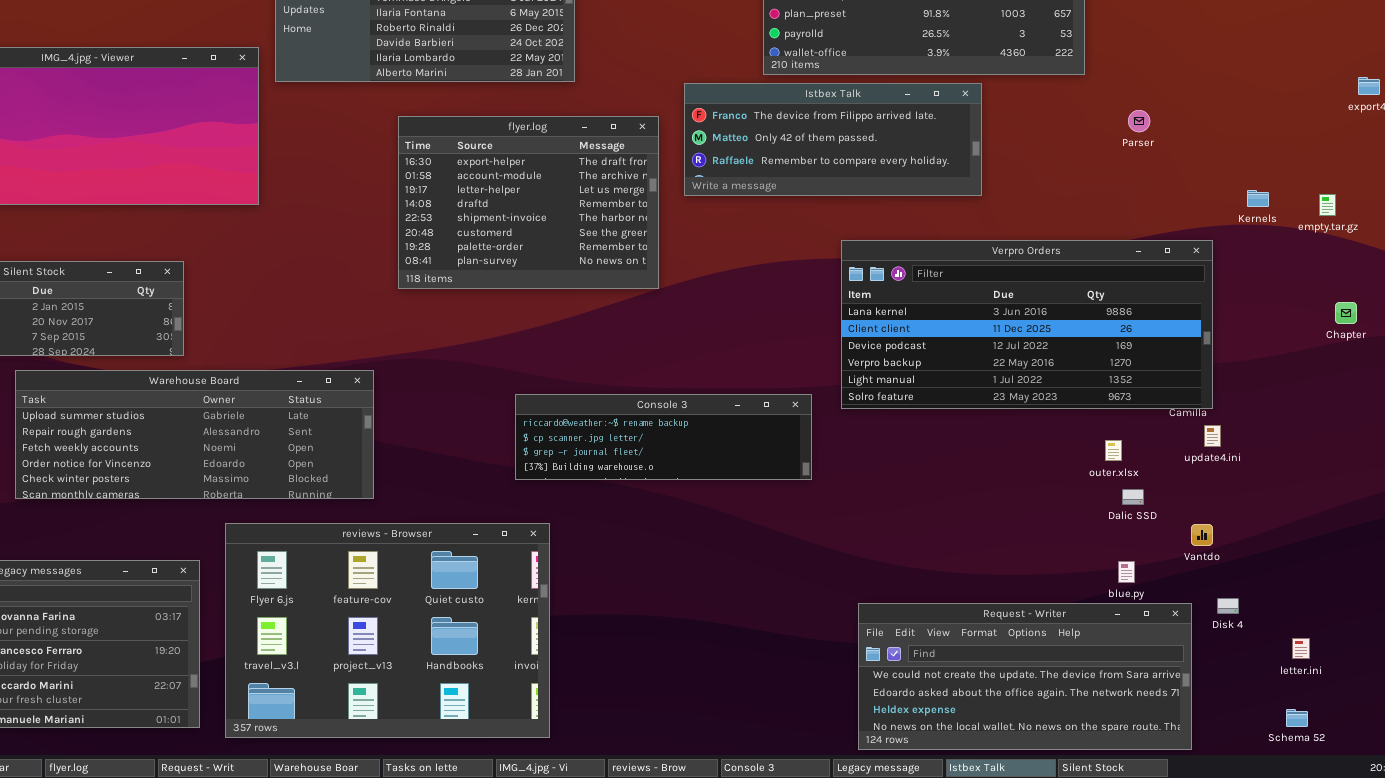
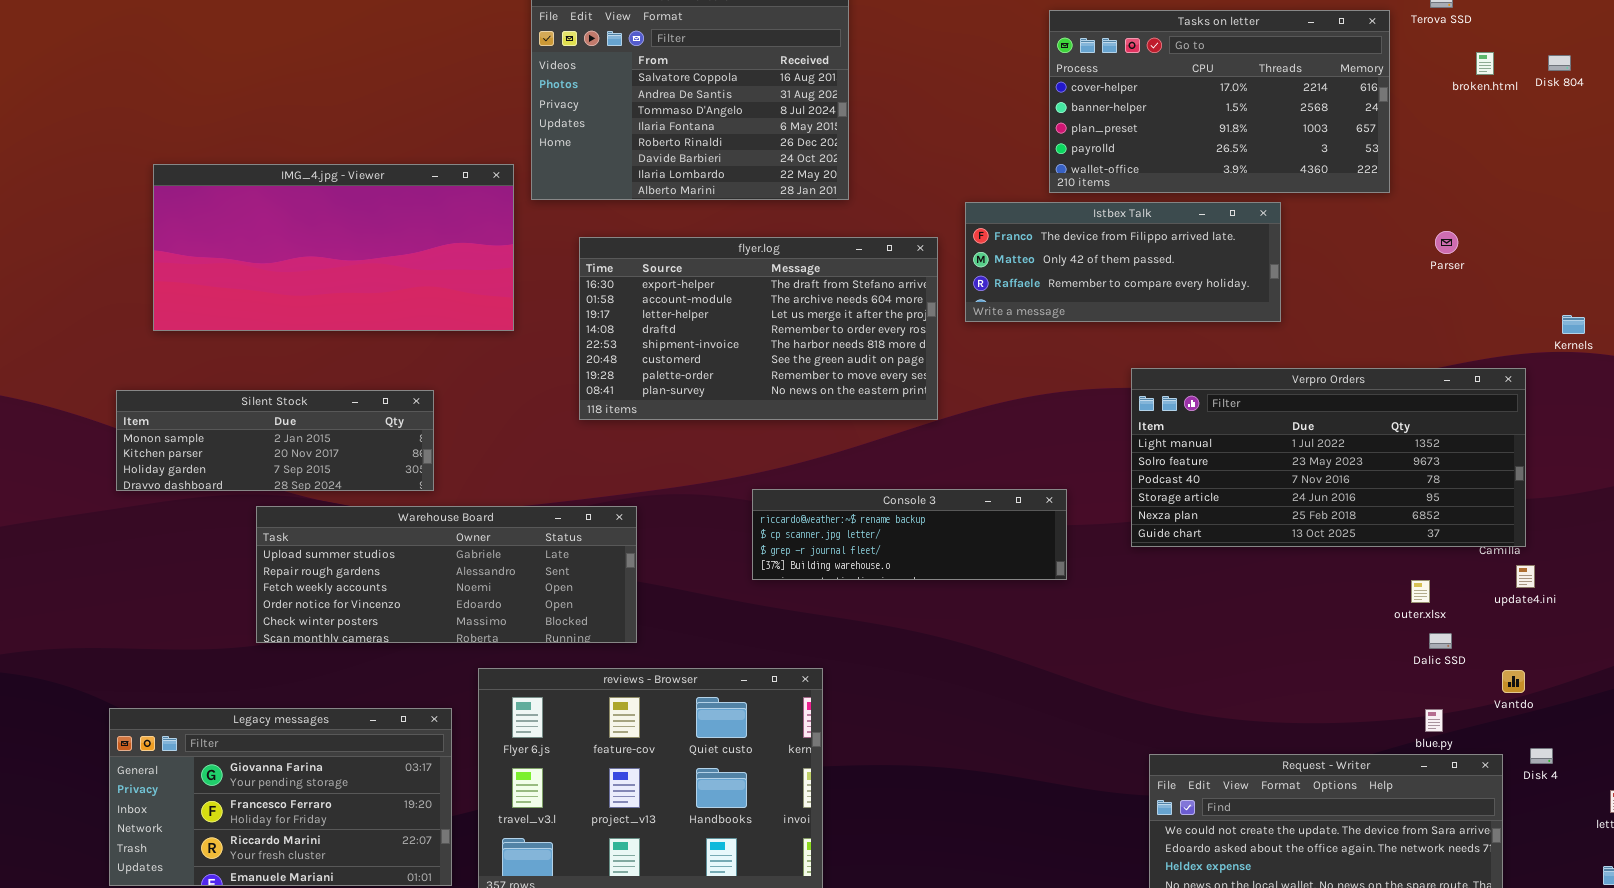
flyer.log: [398,116,659,289] -> [579,237,938,420], resized
Verpro Orders: [841,240,1213,409] -> [1131,368,1526,547], scrolled down 4 rows
Console 3: [515,394,812,480] -> [752,489,1067,580], moved

